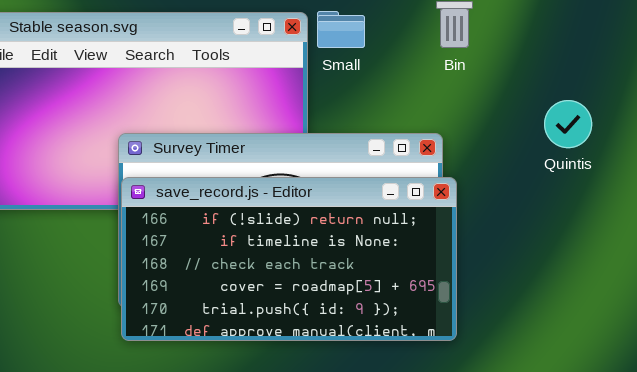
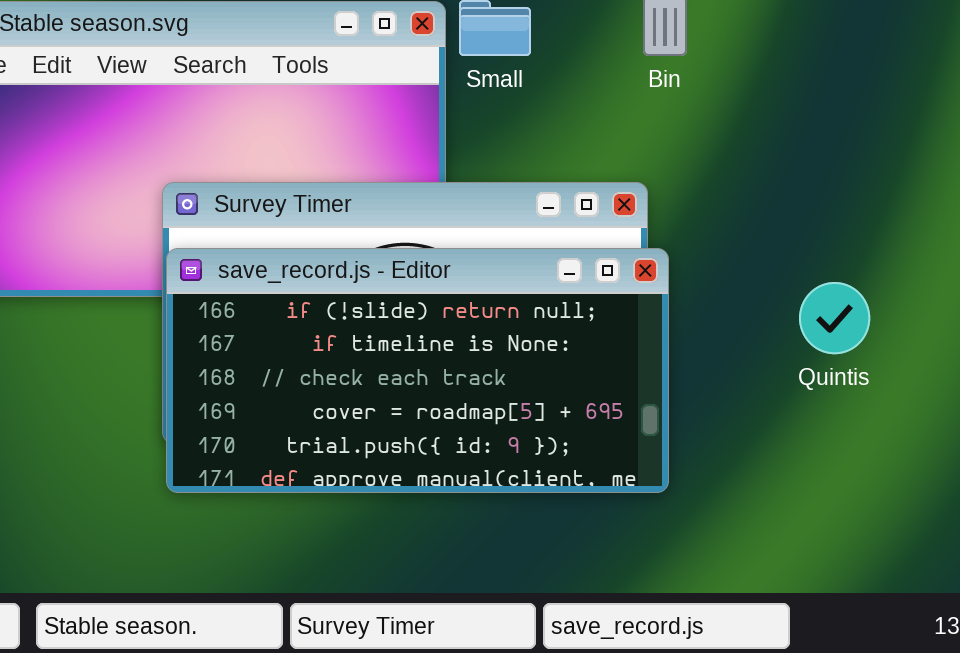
Quintis: [544,100,592,148] -> [799,282,870,354], moved

